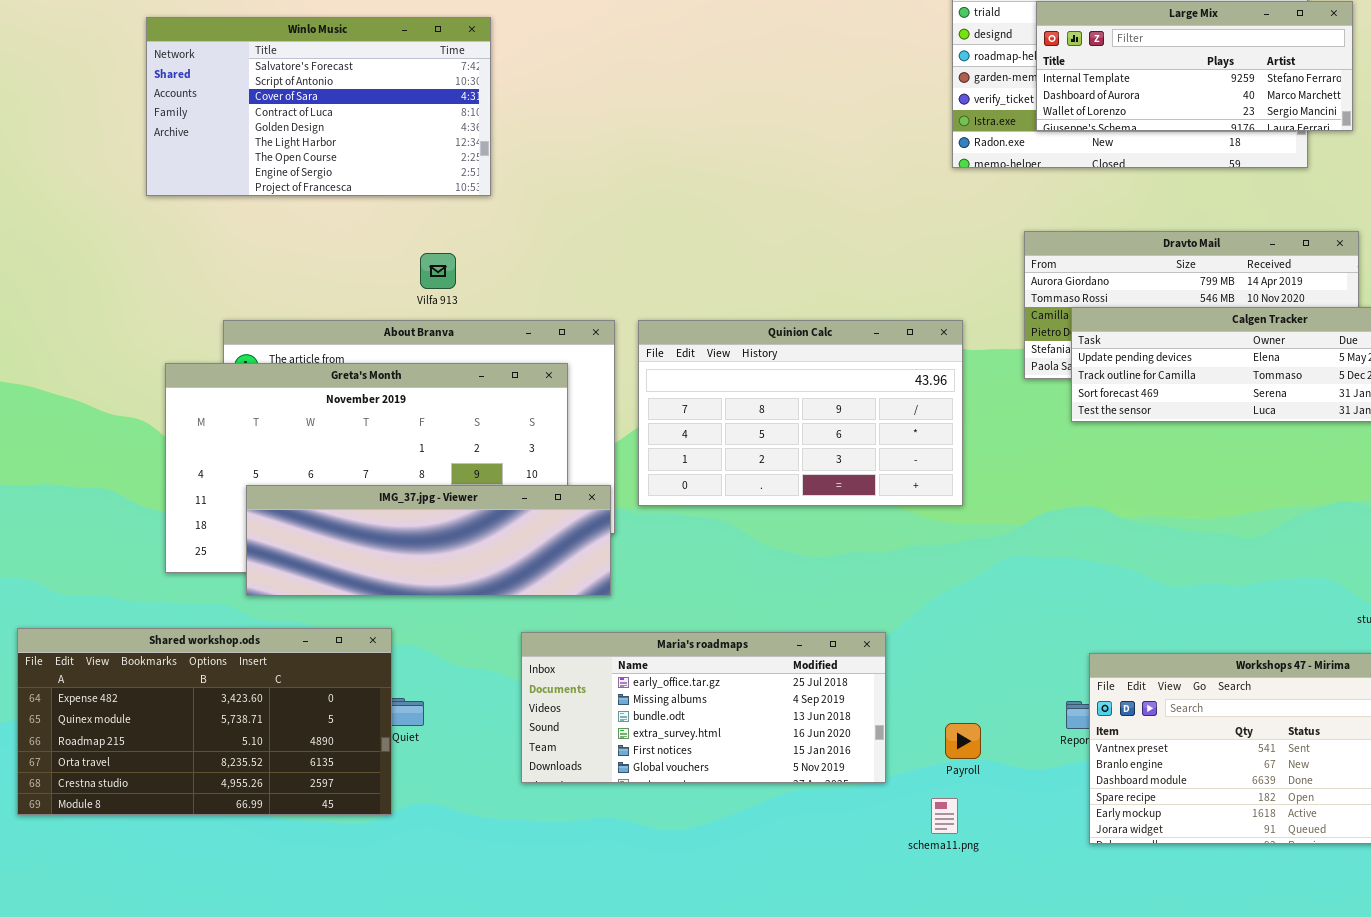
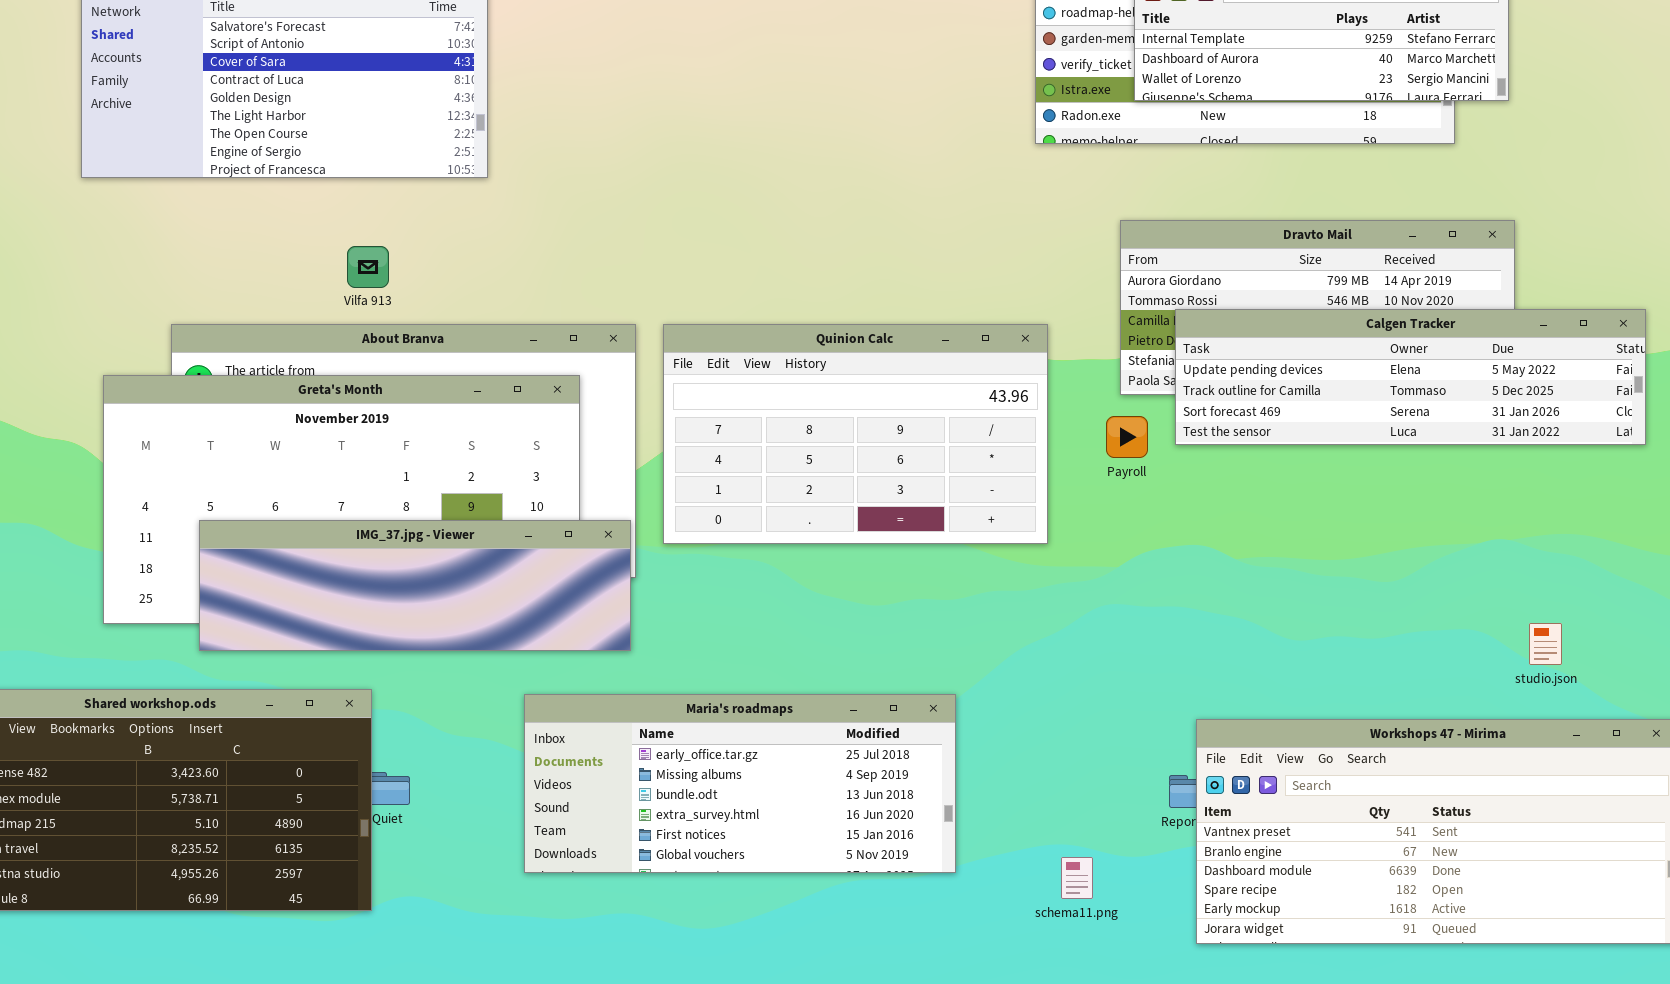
Vilfa 913: [420,253,456,289] -> [347,246,389,288], moved
Payroll: [945,723,981,759] -> [1106,416,1148,458], moved
schema11.png: [931,798,958,834] -> [1061,857,1093,899], moved

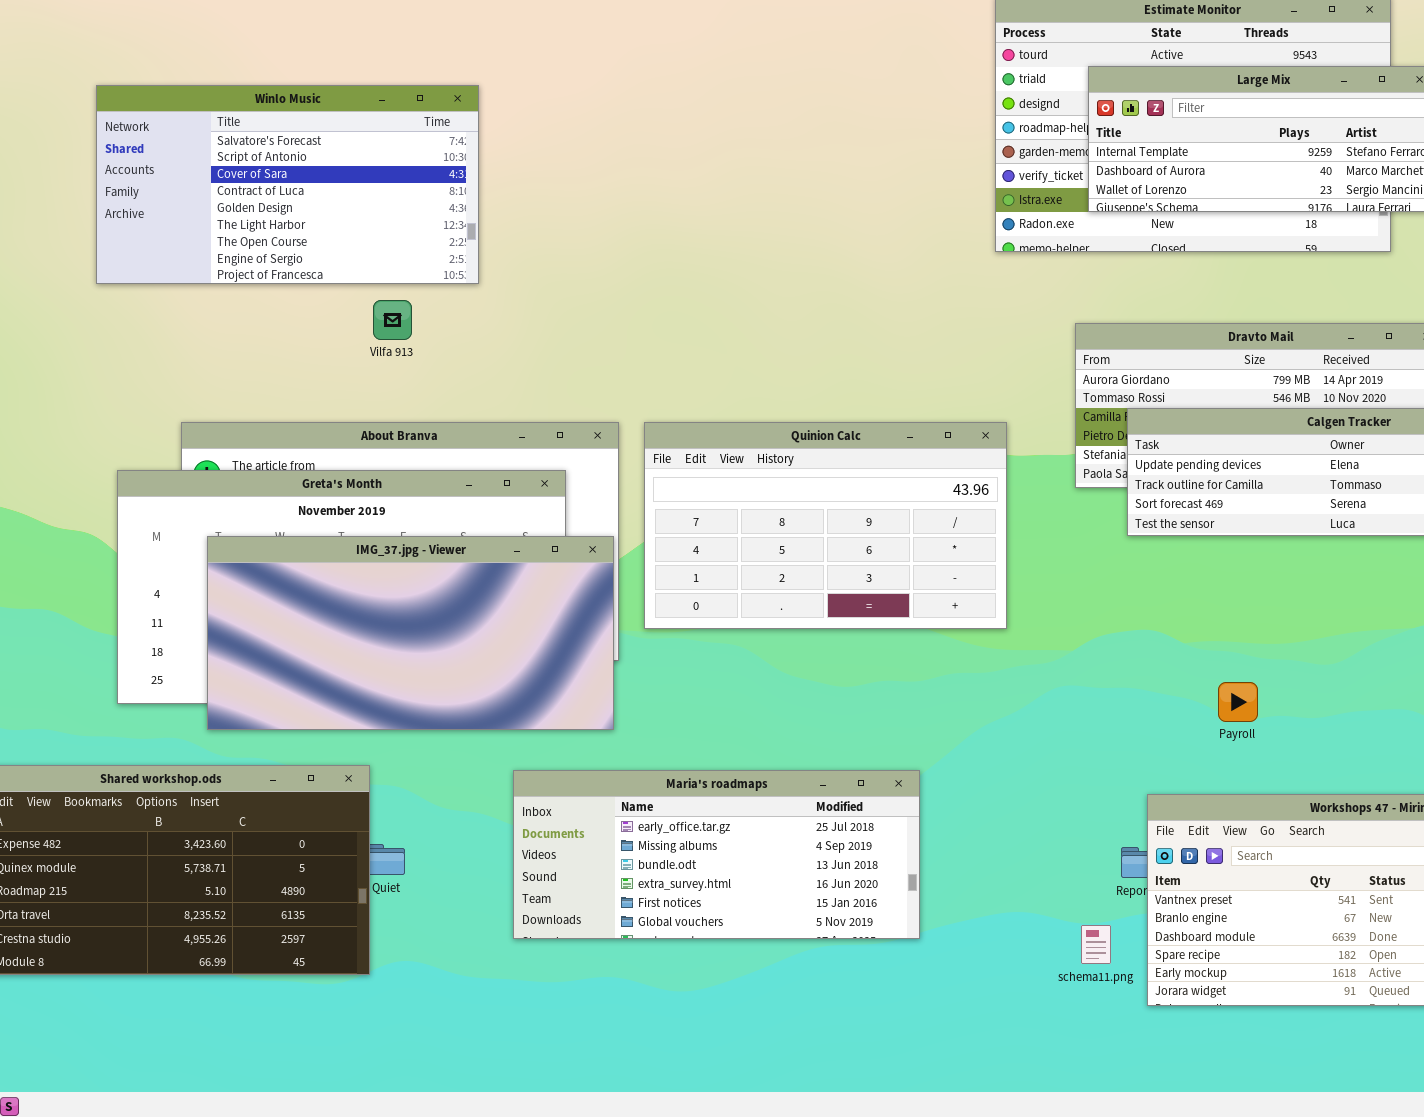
Vilfa 913: [347,246,389,288] -> [373,300,412,340], moved
Payroll: [1106,416,1148,458] -> [1218,682,1258,722], moved
IMG_37.jpg - Viewer: [199,520,631,651] -> [207,536,614,730], resized
schema11.png: [1061,857,1093,899] -> [1081,925,1111,964], moved

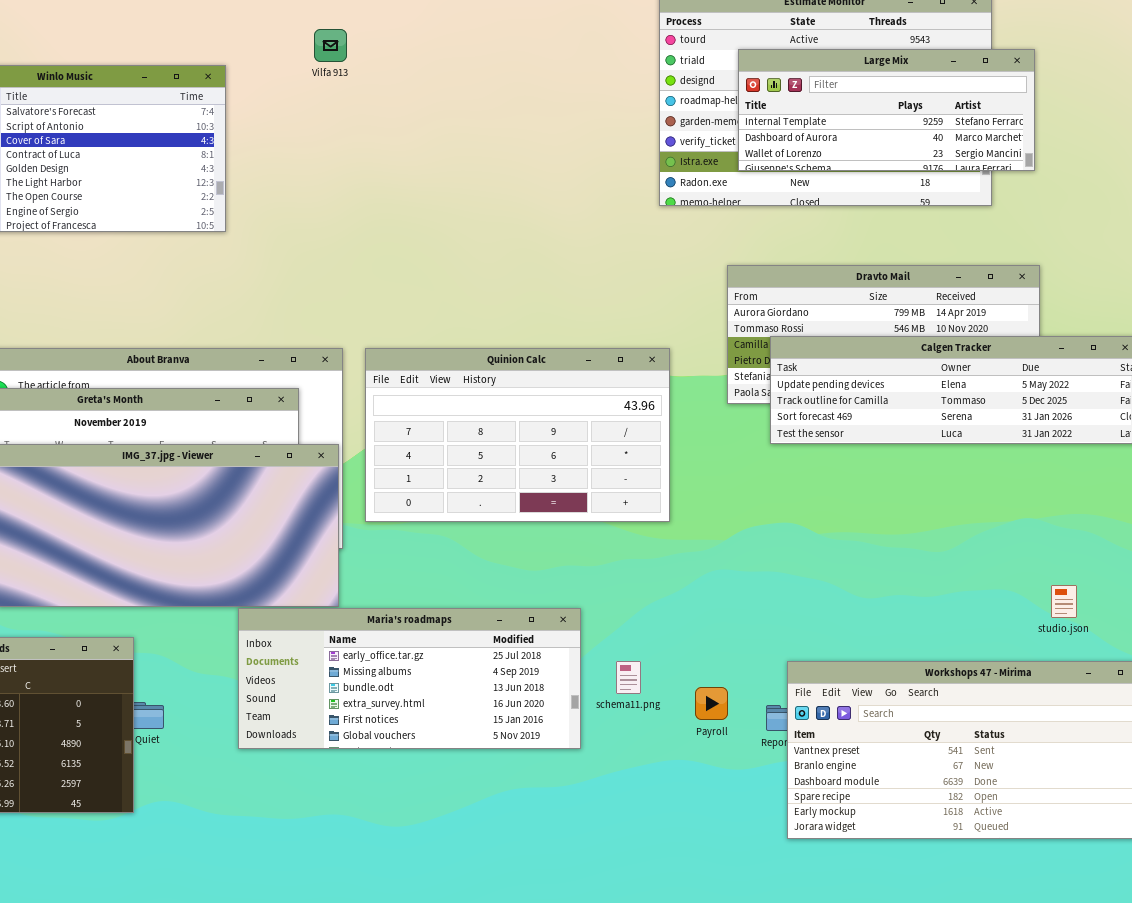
Vilfa 913: [373,300,412,340] -> [314,29,347,62], moved
Payroll: [1218,682,1258,722] -> [695,687,728,720], moved
Maria's roadmaps: [513,770,920,939] -> [238,608,581,749], moved
schema11.png: [1081,925,1111,964] -> [616,661,641,694], moved

